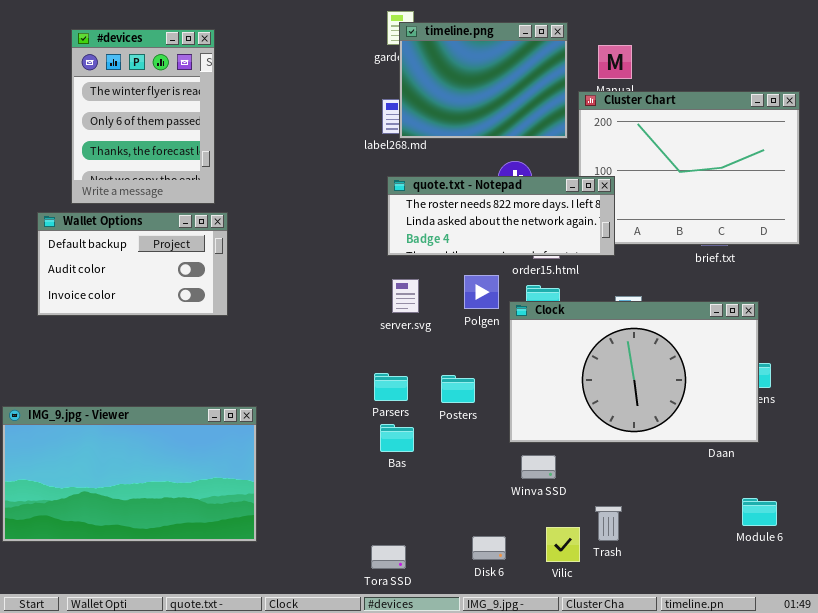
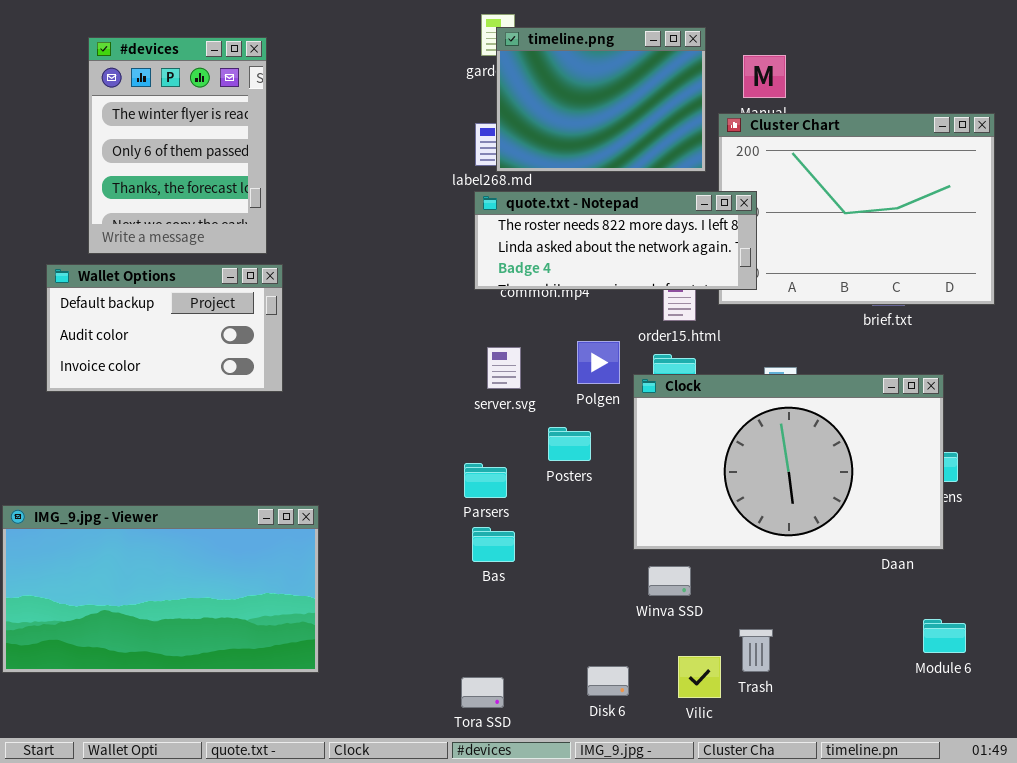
quote.txt - Notepad: [387,176,615,256] -> [474,191,757,290], moved
Posters: [441,375,475,403] -> [548,427,591,461], moved

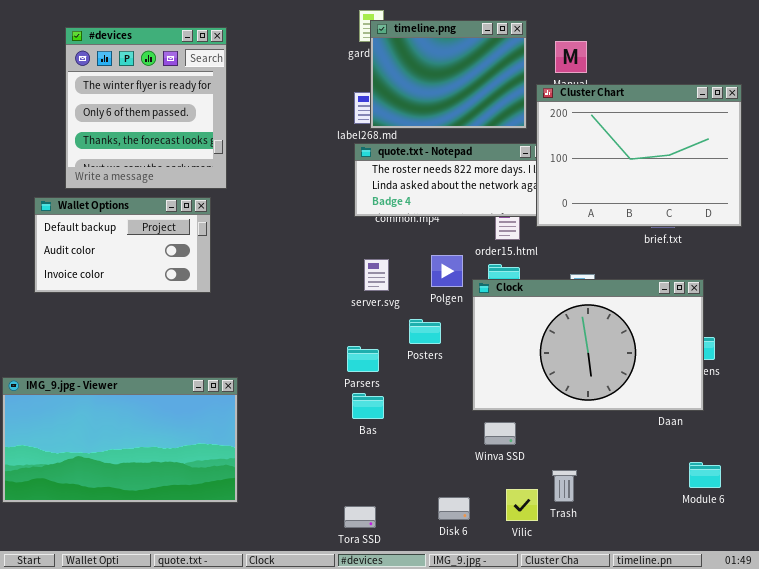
#devices: [88,37,267,254] -> [65,27,227,189], resized
Cluster Chart: [718,113,995,305] -> [536,84,742,227], raised

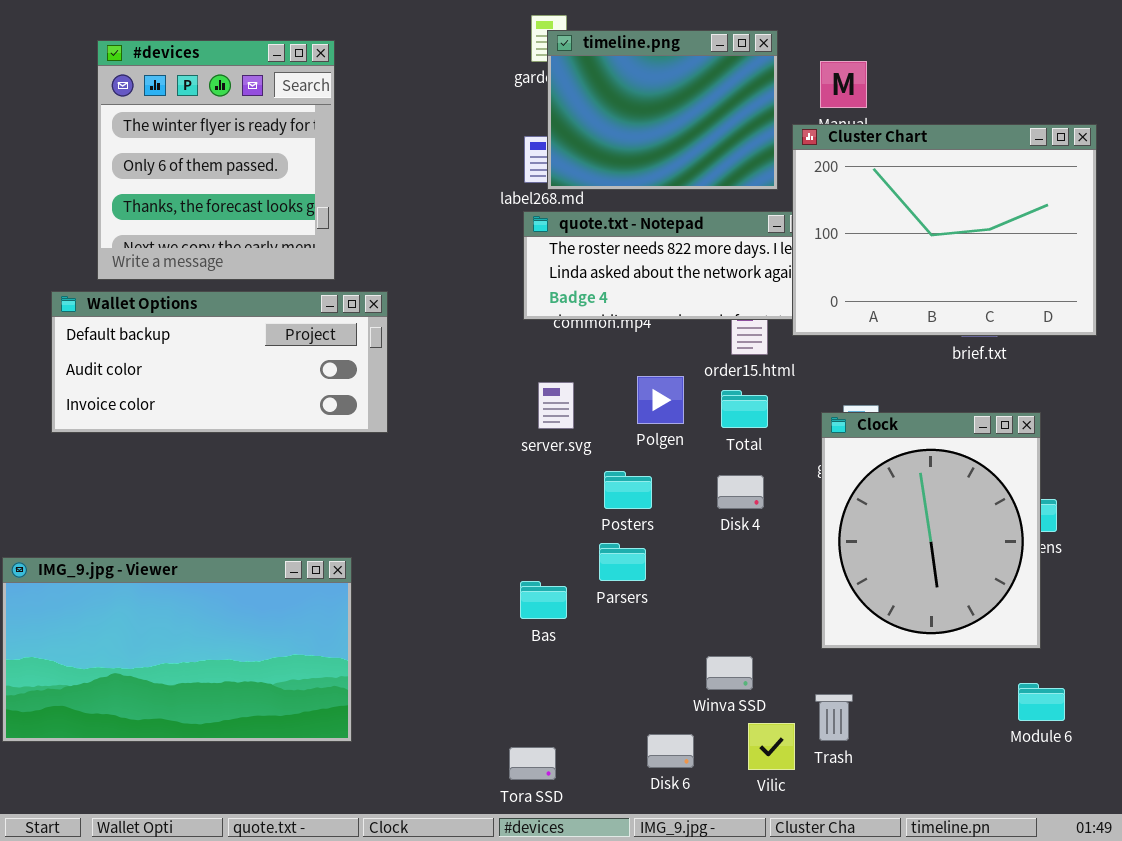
Wallet Options: [34,197,211,293] -> [51,291,388,433], resized
Clock: [472,279,704,411] -> [821,412,1041,649], resized
Parsers: [347,346,379,372] -> [599,543,646,581], moved
Winva SSD: [484,422,516,445] -> [706,656,753,690], moved

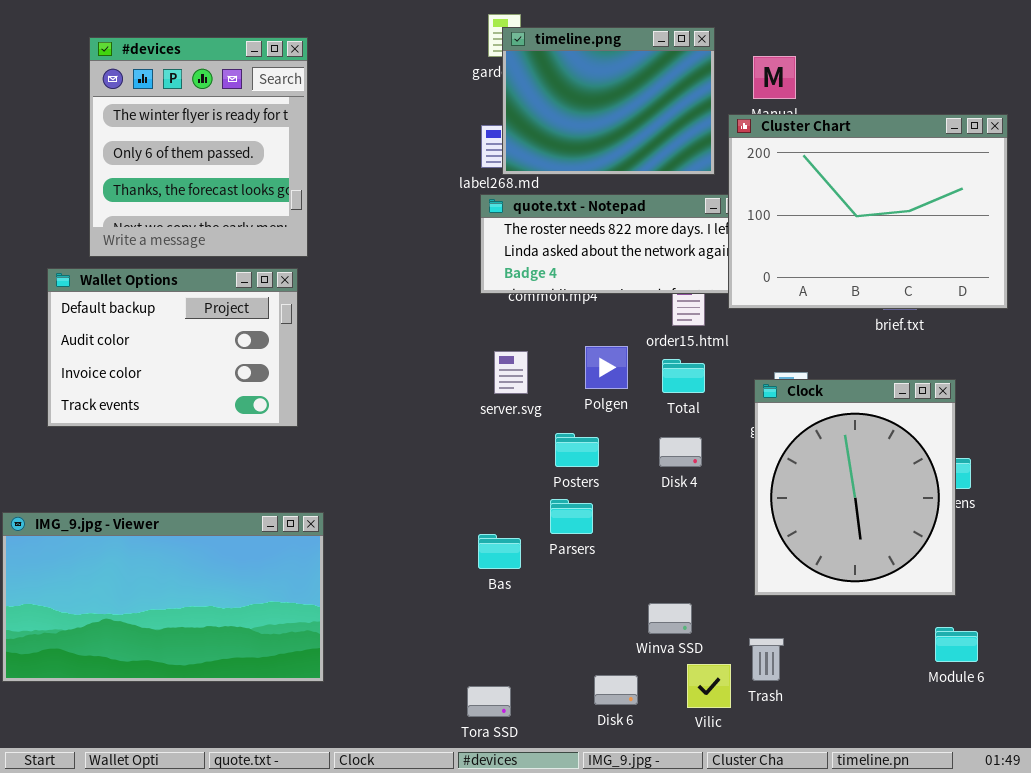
Wallet Options: [51,291,388,433] -> [47,268,298,427], resized

